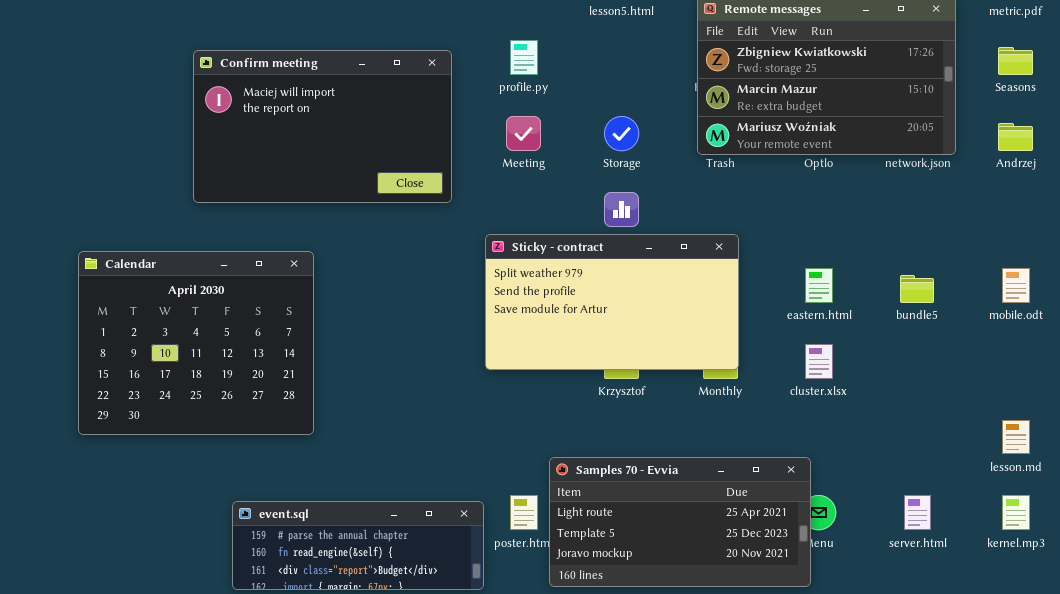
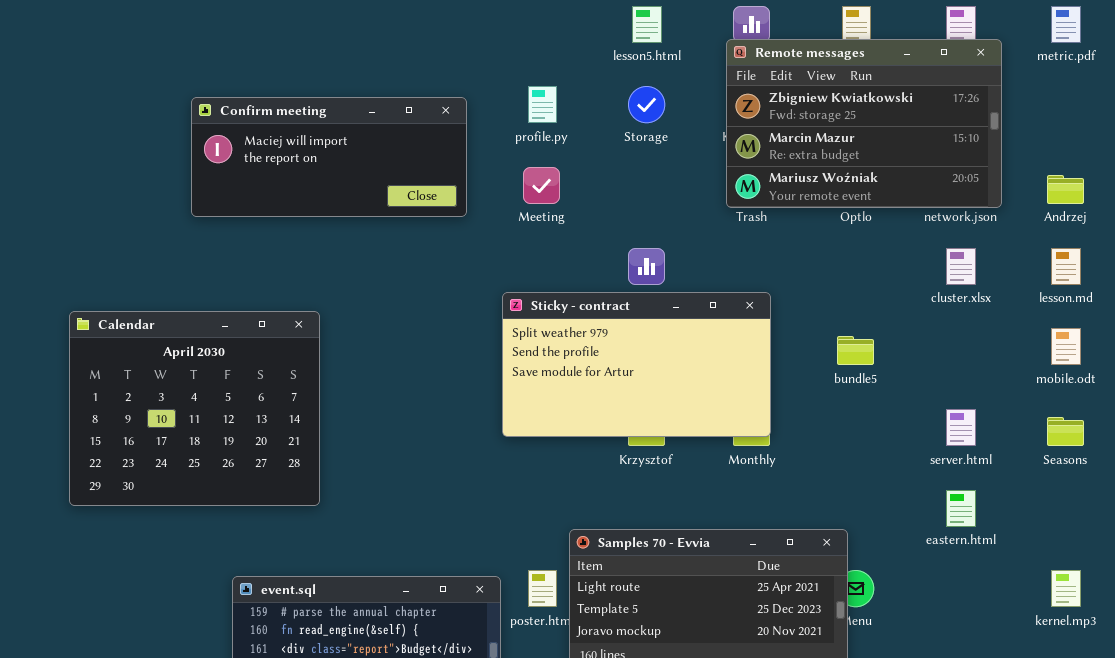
Seasons: [998,47,1033,75] -> [1047,417,1084,446], moved
Confirm meeting: [193,50,452,203] -> [191,97,467,217], resized
Storage: [604,116,639,151] -> [628,86,665,123], moved
eastern.html: [805,268,833,303] -> [946,490,976,527], moved
bundle5: [900,275,934,303] -> [837,336,874,365], moved
cluster.xlsx: [805,344,833,379] -> [946,248,976,285], moved
lesson.md: [1002,420,1030,454] -> [1051,248,1081,285], moved
server.html: [904,495,931,530] -> [946,409,976,446], moved

